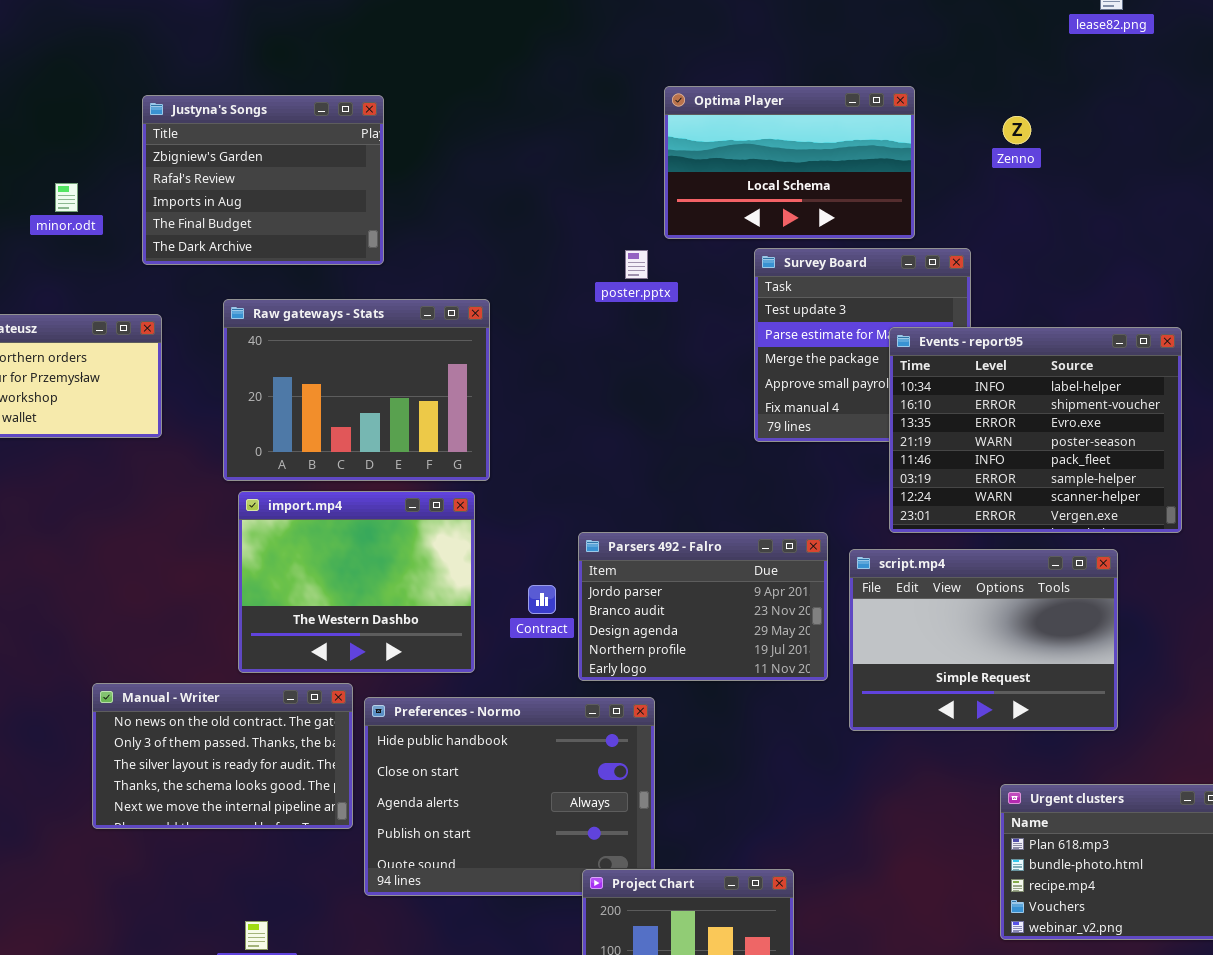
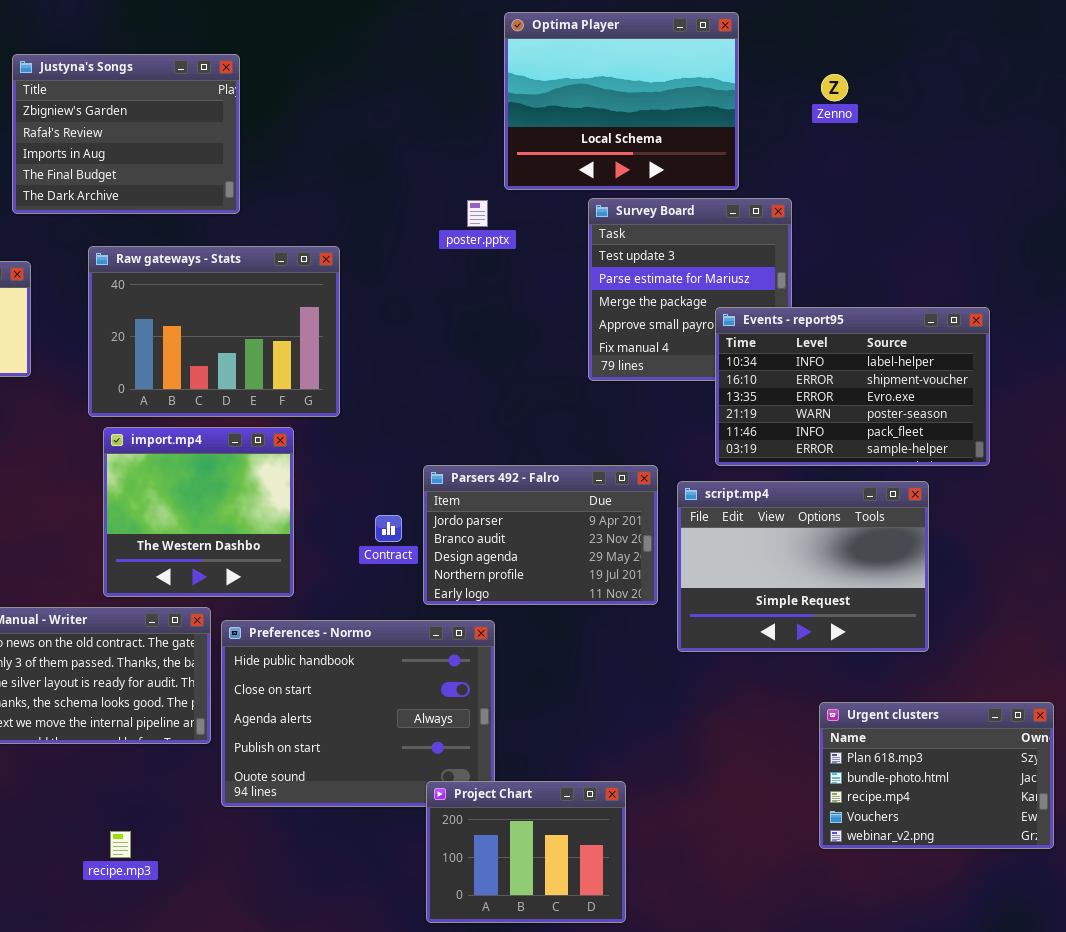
Optima Player: [664,86,915,239] -> [504,12,739,190], resized
Events - report95: [889,327,1182,533] -> [715,307,990,466], resized
import.mp4: [238,491,475,673] -> [103,427,294,597], resized

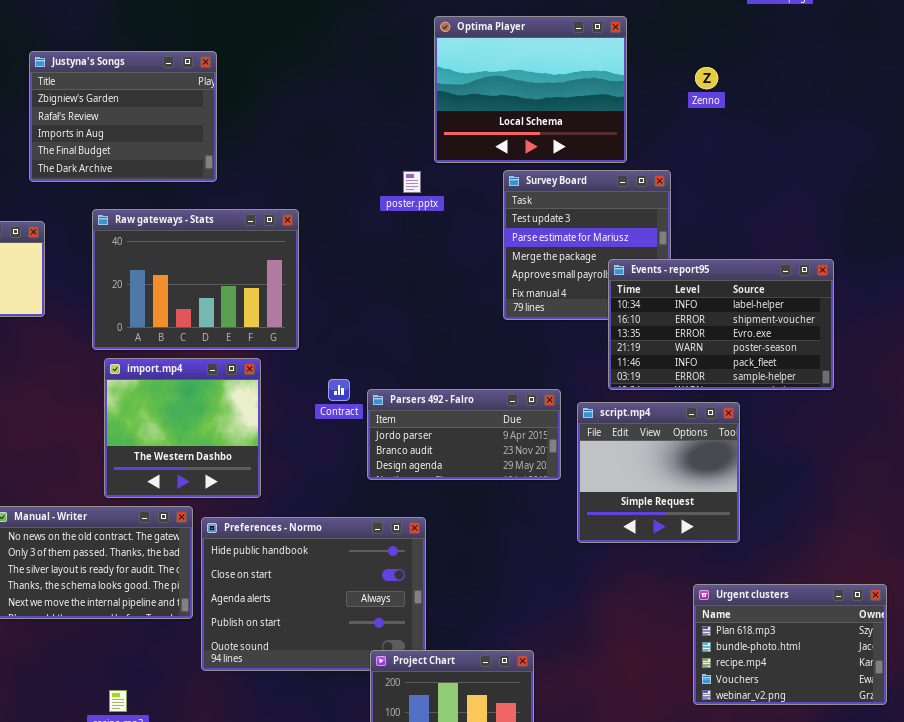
Parsers 492 - Falro: [423,465,658,605] -> [367,389,561,480], resized
script.mp4: [677,481,929,652] -> [577,402,740,543], resized
Contract: [375,515,402,542] -> [328,379,350,401], moved

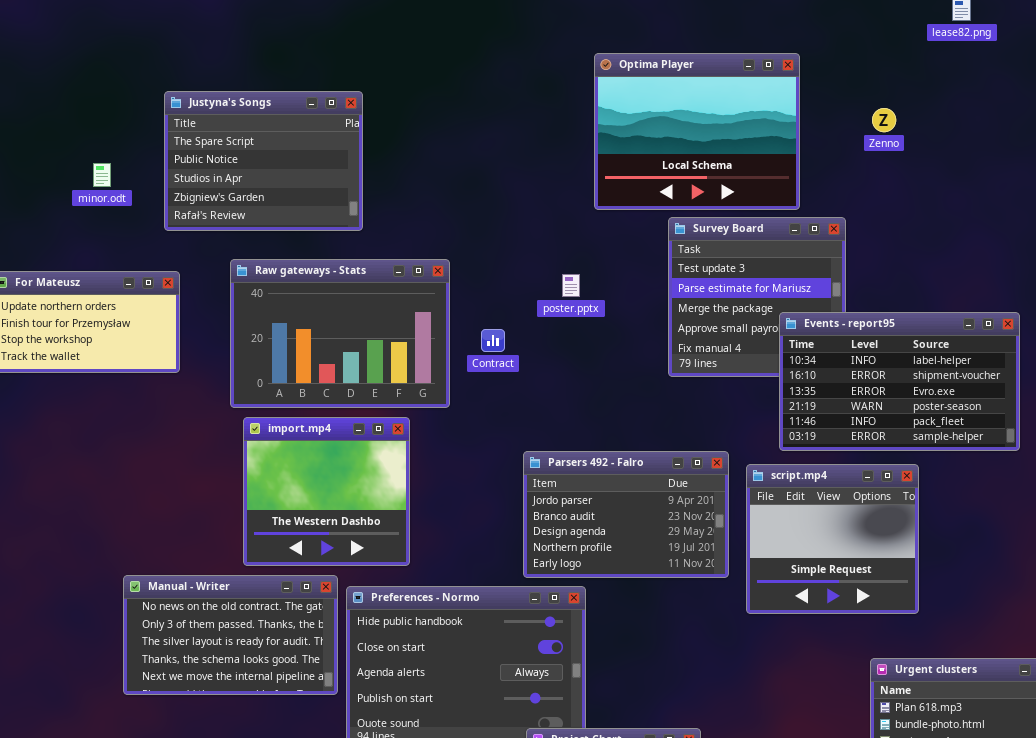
Justyna's Songs: [29,51,217,182] -> [164,91,363,231], scrolled up 3 rows
poster.pptx: [403,171,421,193] -> [562,274,580,297], moved
Contract: [328,379,350,401] -> [481,329,505,352], moved
Parsers 492 - Falro: [367,389,561,480] -> [523,451,729,578], resized

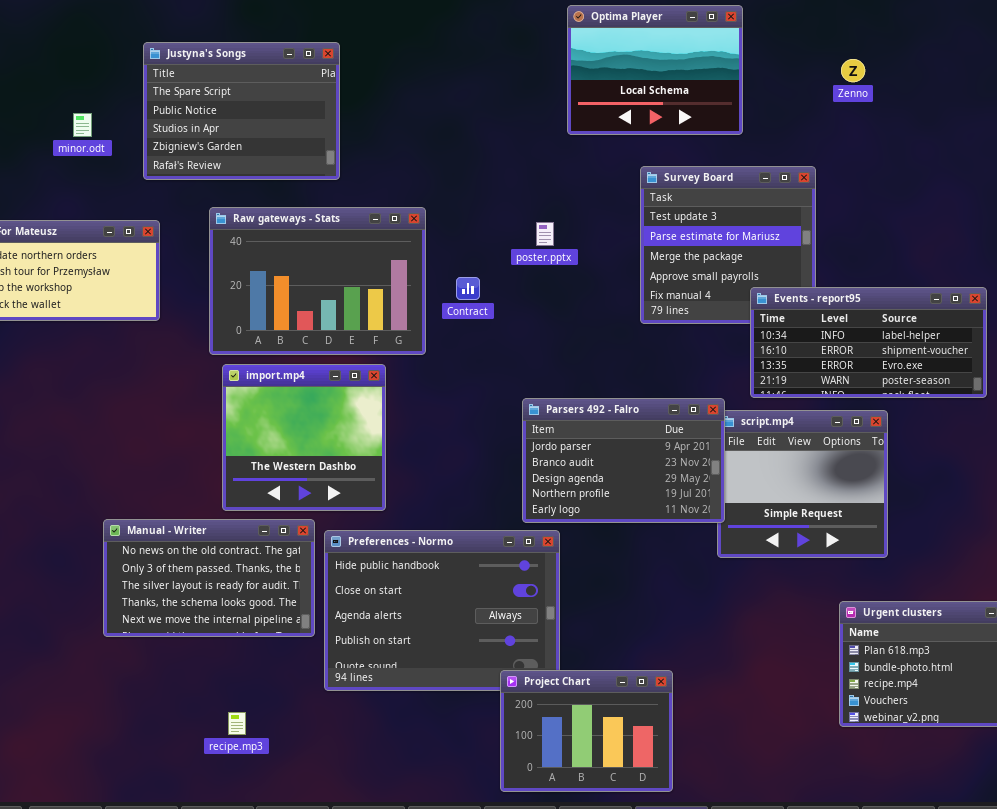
Optima Player: [594,53,800,210] -> [567,5,743,135], resized
Events - report95: [779,312,1020,451] -> [750,287,987,398], resized
Parsers 492 - Falro: [523,451,729,578] -> [522,398,725,523], moved

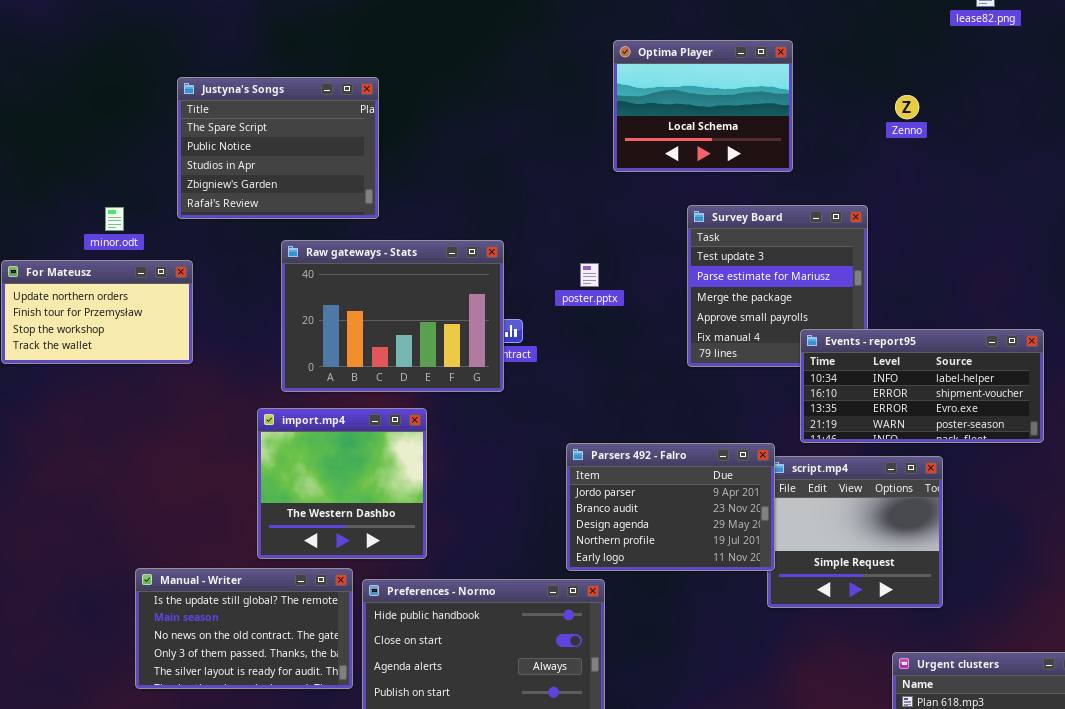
minor.odt: [73,113,92,137] -> [105,207,124,231], moved
Raw gateways - Stats: [209,207,426,355] -> [281,240,504,392], moved
Manual - Writer: [103,519,315,637] -> [135,568,353,689], scrolled up 2 rows

